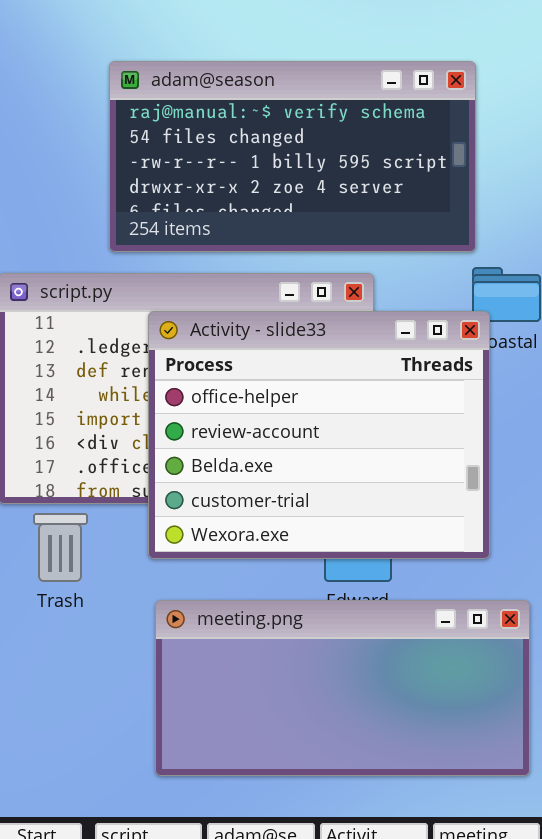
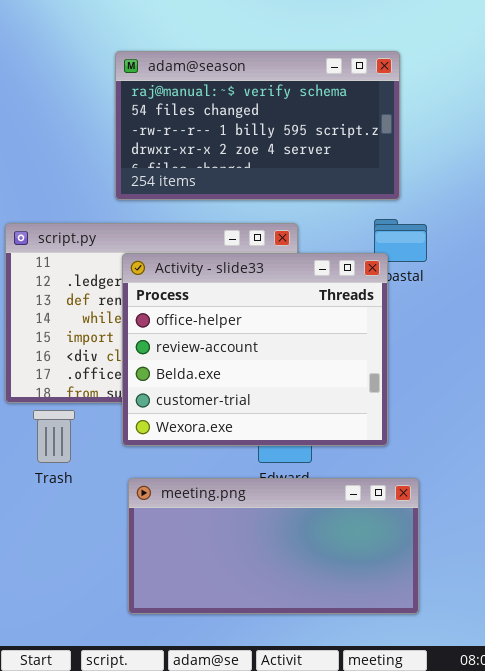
adam@season: [109,61,476,252] -> [115,51,400,200], moved

